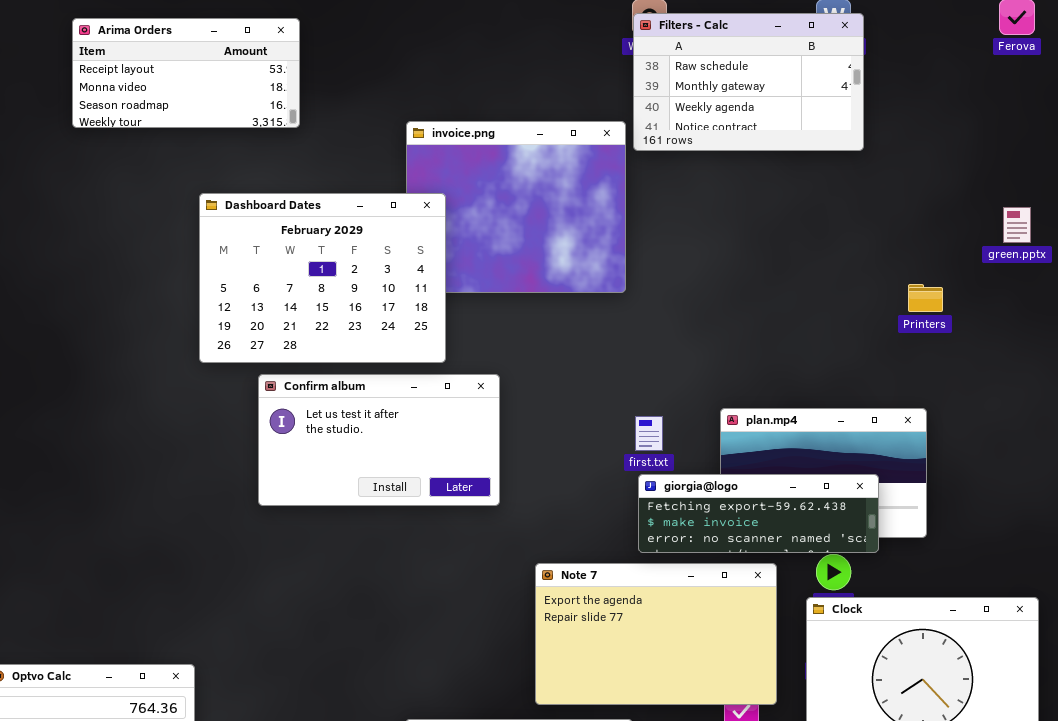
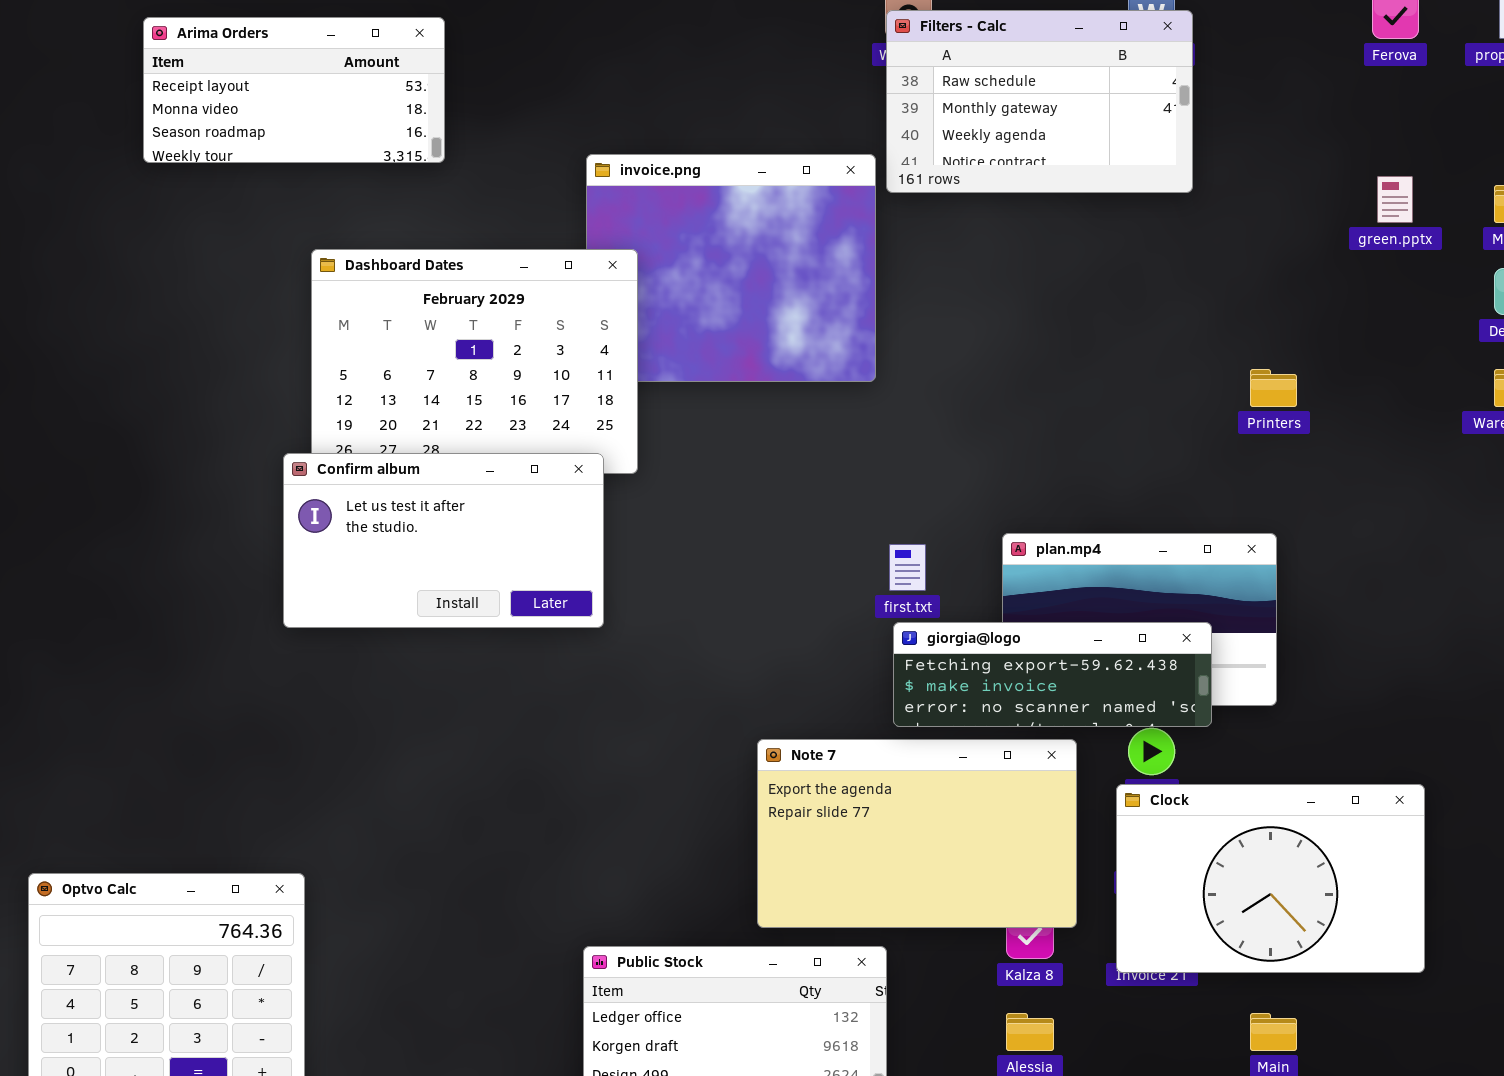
green.pptx: [1003,207,1031,243] -> [1377,176,1413,223], moved
Confirm album: [258,374,500,506] -> [283,453,604,628], moved

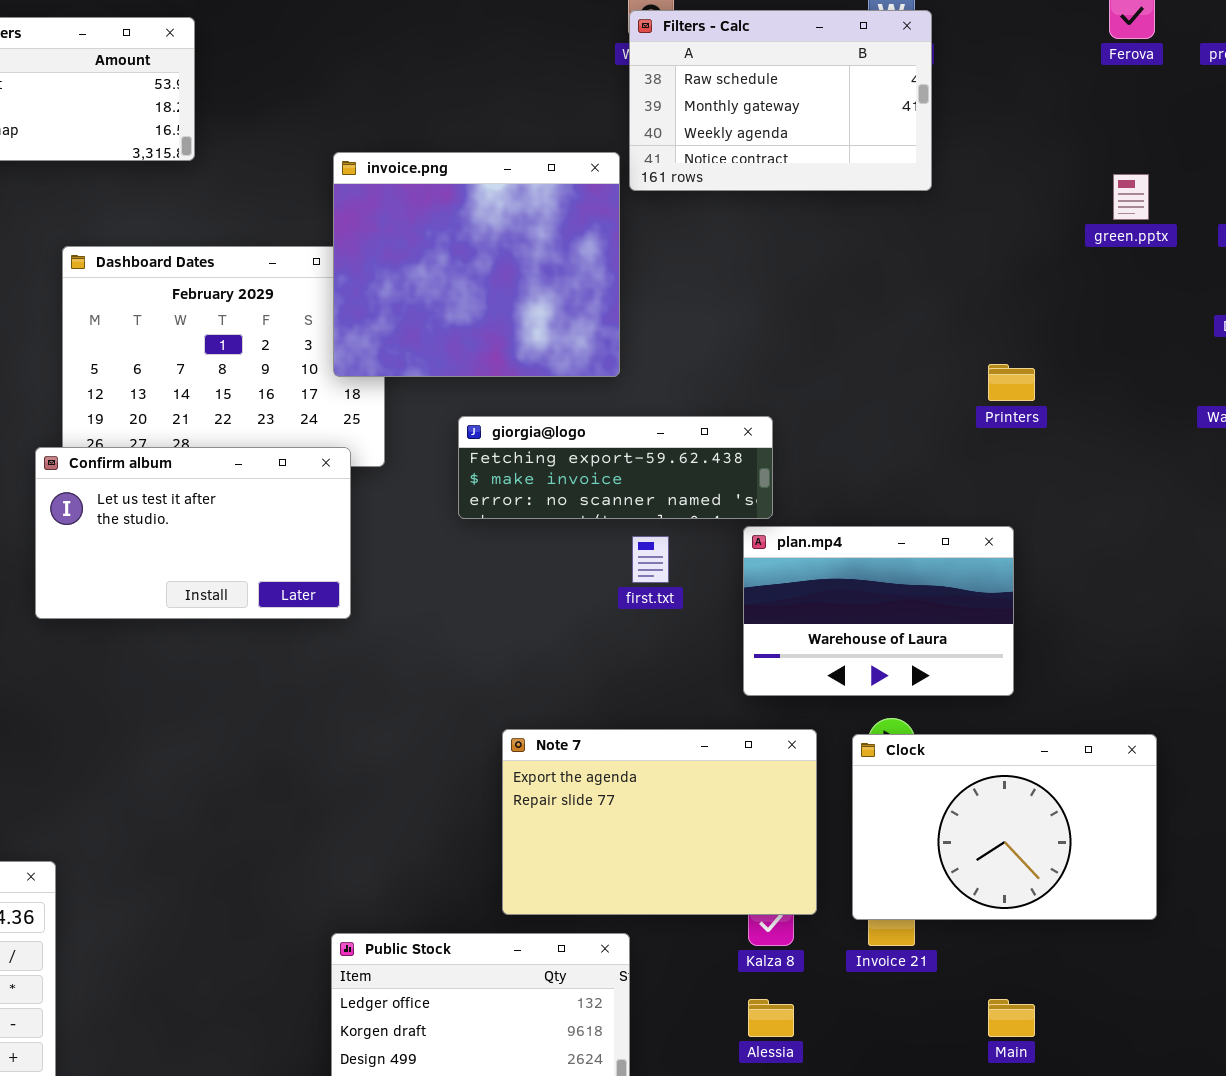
invoice.png: [586,154,876,382] -> [333,152,620,377], raised
giorgia@logo: [893,622,1212,727] -> [458,416,773,519], moved
Clock: [1116,784,1425,973] -> [852,734,1157,920], moved

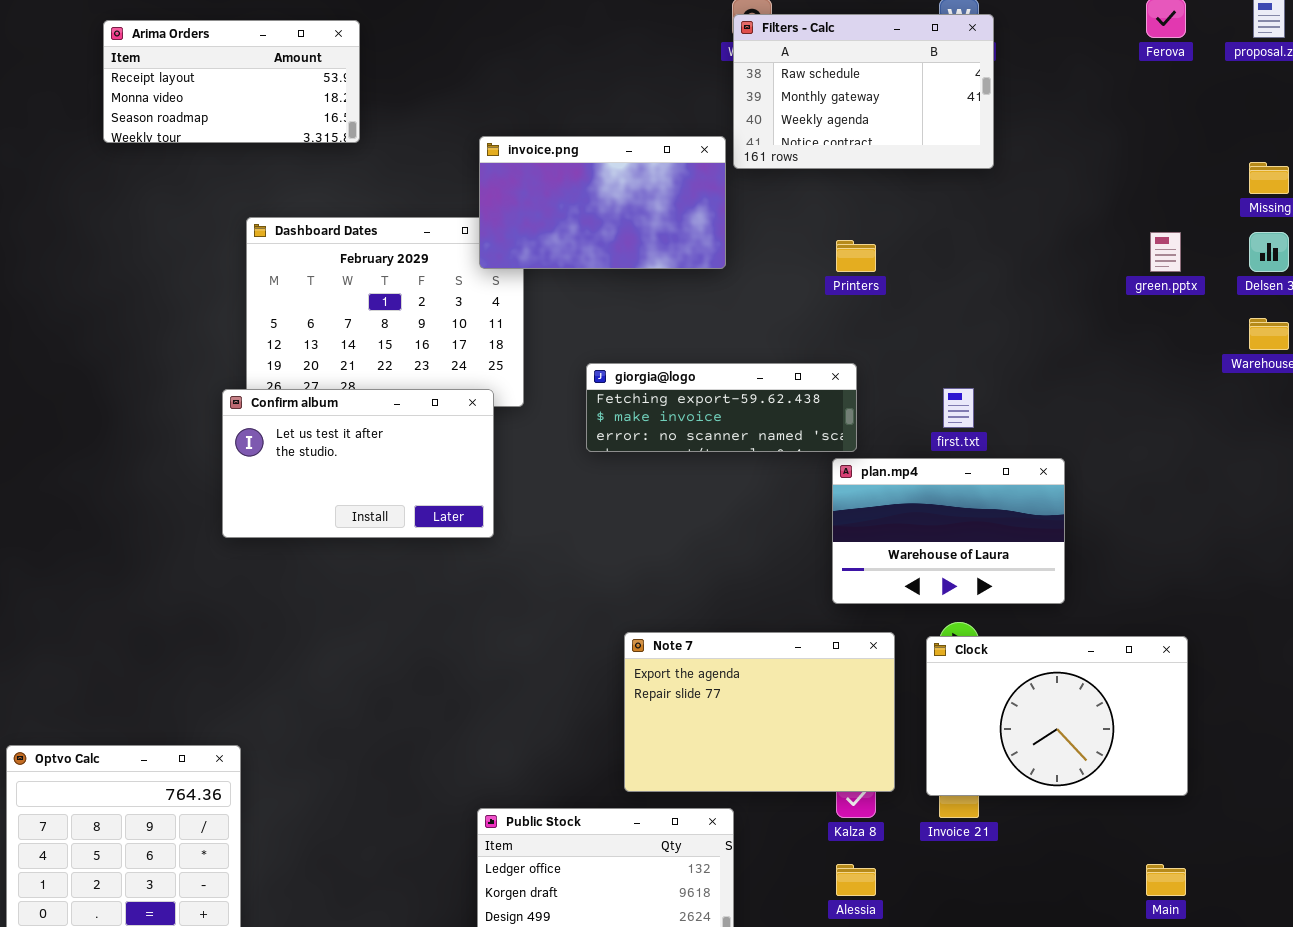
invoice.png: [333,152,620,377] -> [479,136,726,269], resized
green.pptx: [1113,174,1149,220] -> [1150,232,1181,272], moved
Printers: [988,364,1035,401] -> [836,240,876,272], moved
first.txt: [632,536,669,583] -> [943,388,974,428], moved
Main: [988,999,1035,1037] -> [1146,864,1186,896], moved

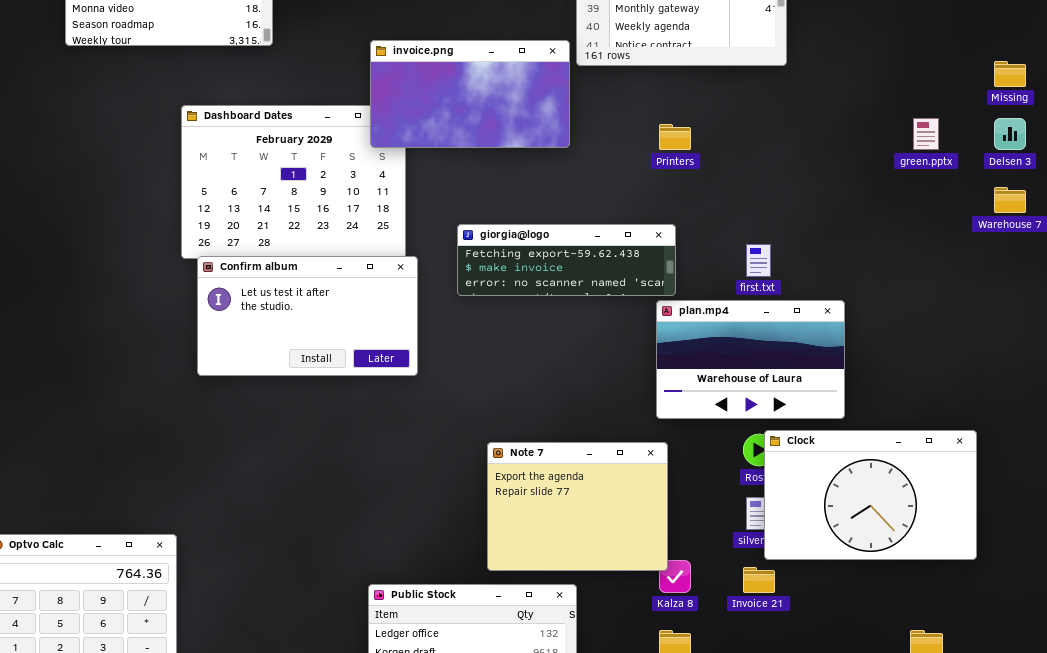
Confirm album: [222,389,494,538] -> [197,256,418,376], moved
Note 7: [624,632,895,792] -> [487,442,668,571], resized
Clock: [926,636,1188,796] -> [764,430,977,560], moved

